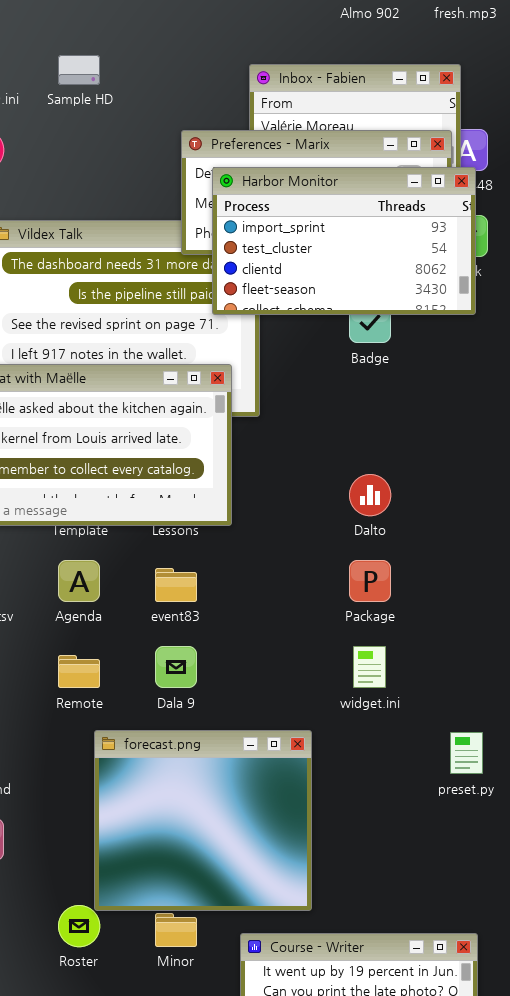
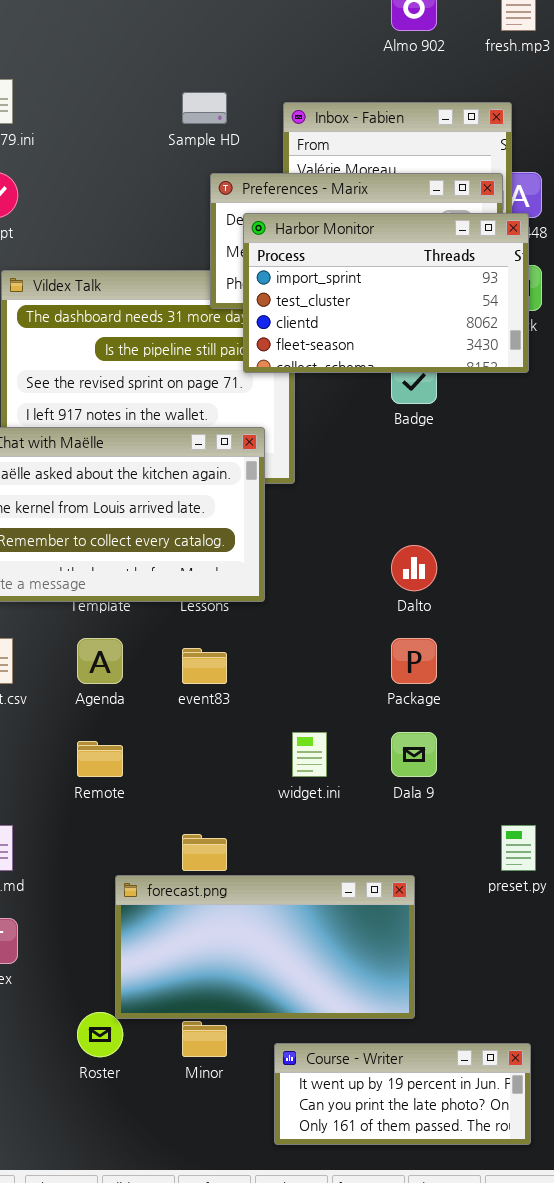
Sample HD: [58,55,100,85] -> [182,92,227,124], moved
Dala 9: [155,646,197,688] -> [391,732,437,777], moved
widget.ini: [353,646,386,688] -> [292,732,327,777], moved
forecast.png: [94,730,312,911] -> [115,875,415,1019], resized

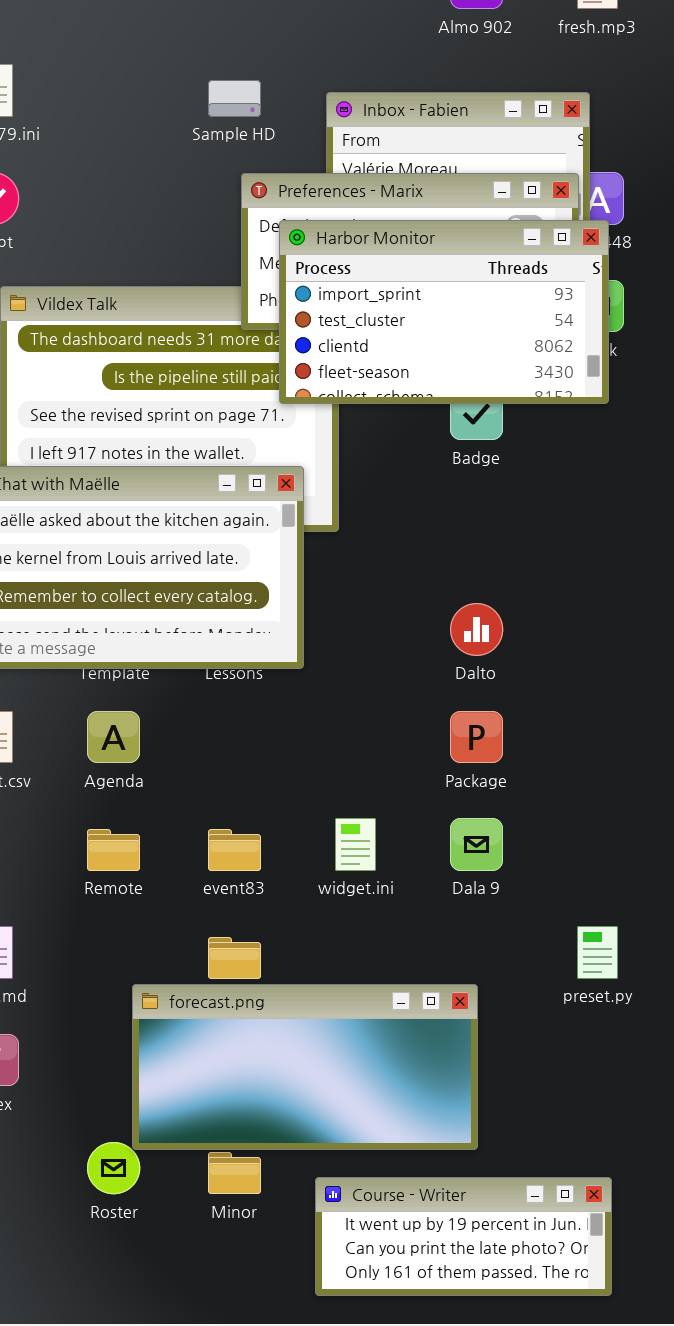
event83: [182,648,227,684] -> [208,829,261,871], moved

